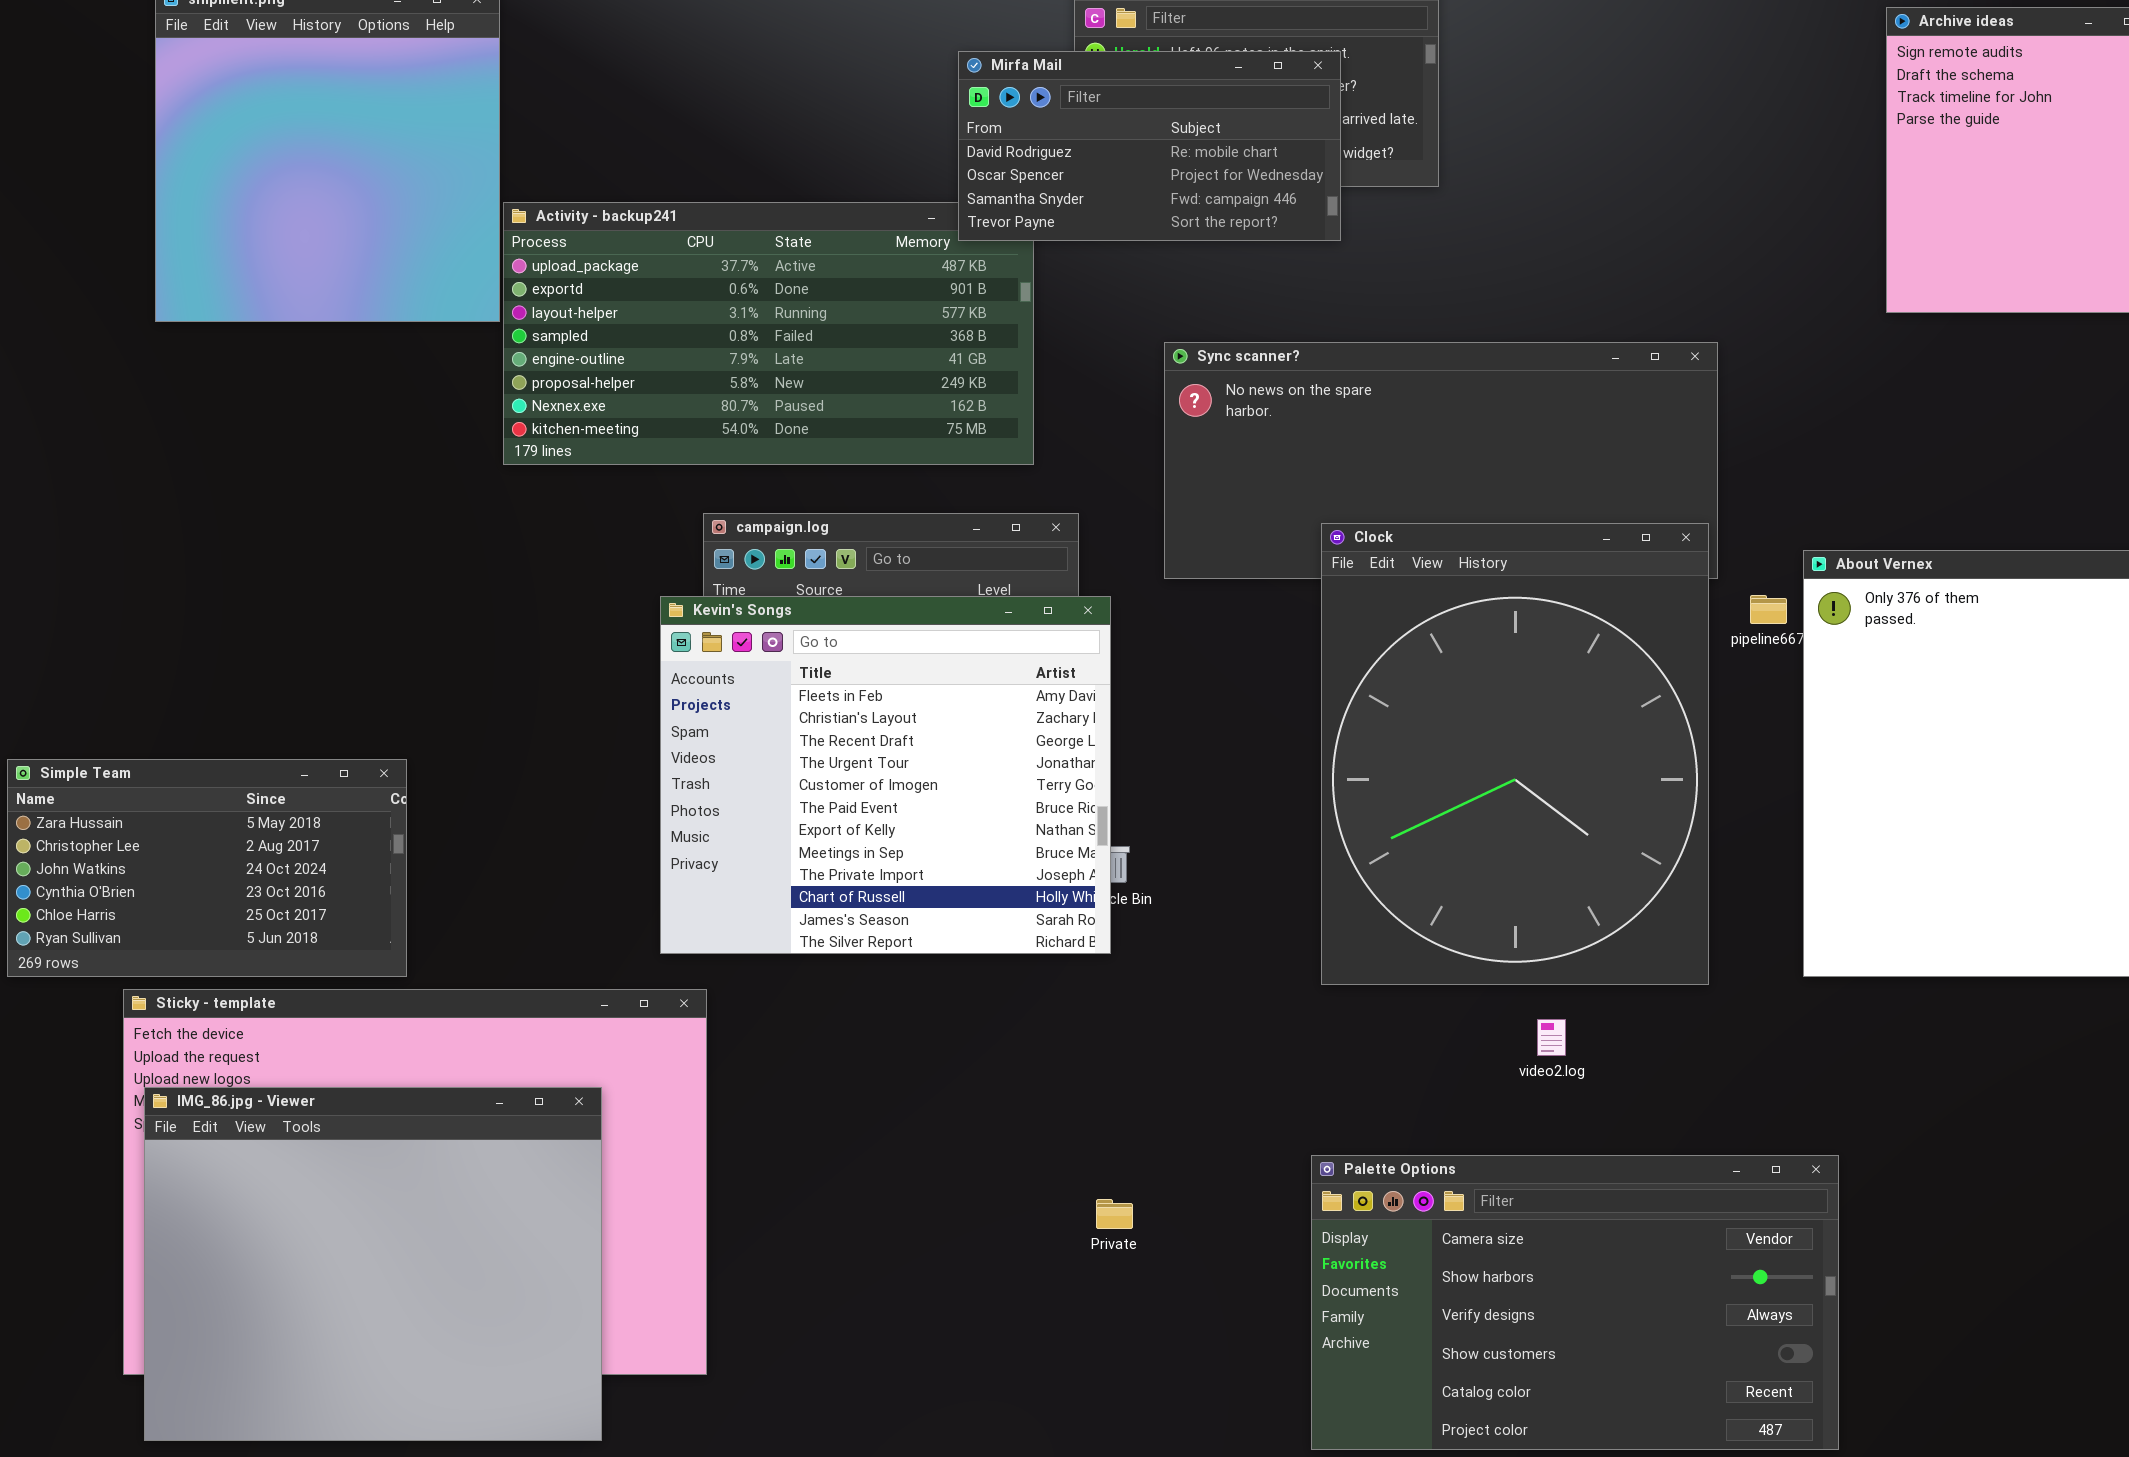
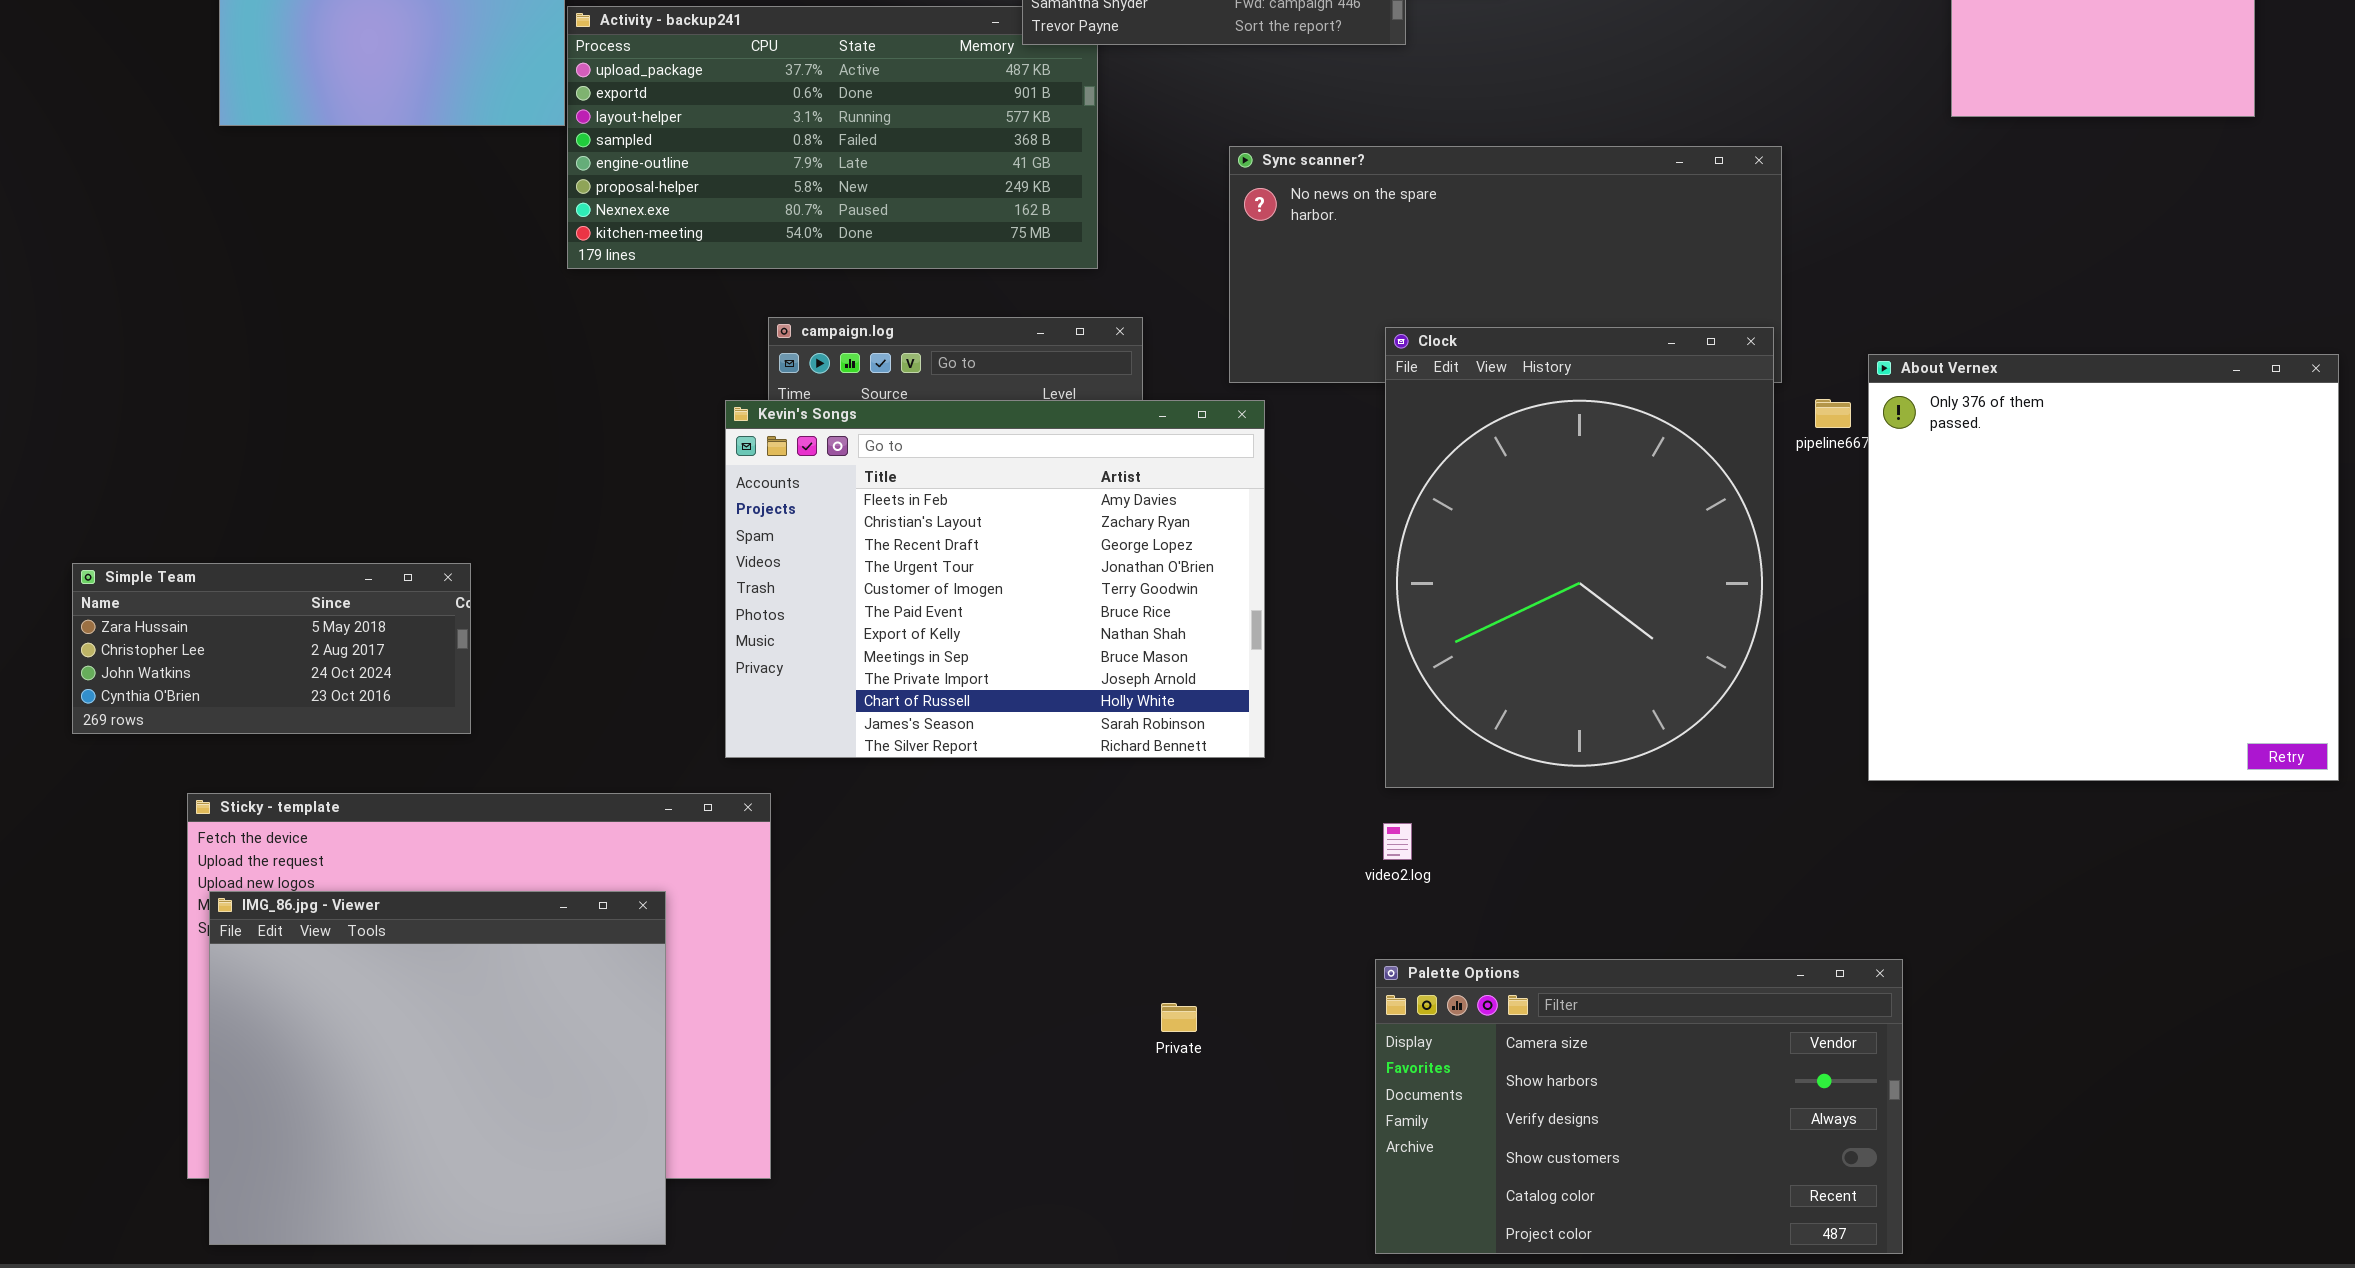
Kevin's Songs: [660,596,1111,954] -> [725,400,1265,758], resized
Simple Team: [7,759,407,977] -> [72,563,471,734], resized
video2.log: [1537,1019,1566,1056] -> [1383,823,1412,860], moved

